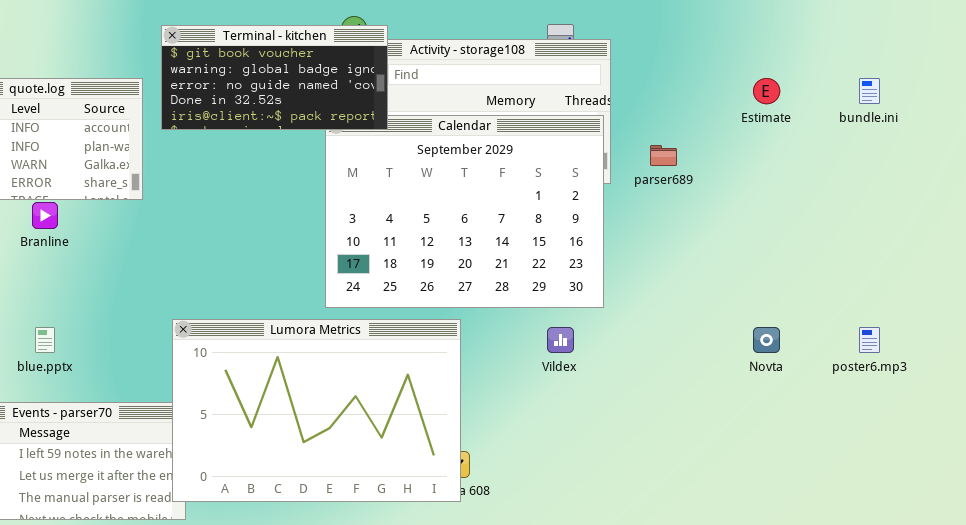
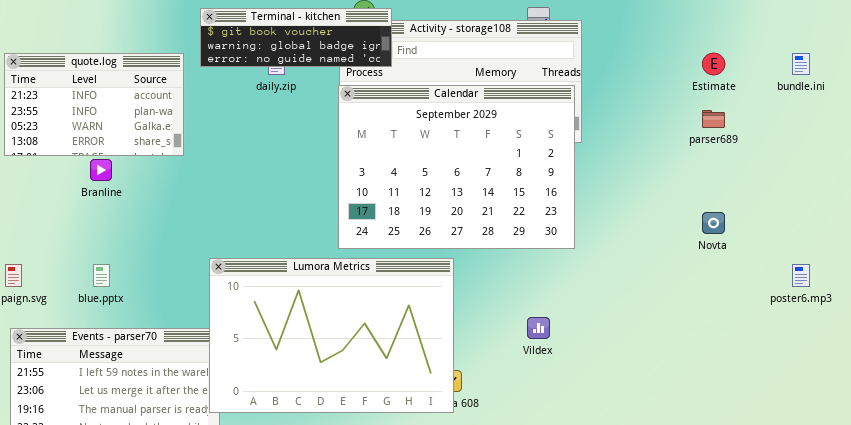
Terminal - kitchen: [161,25,388,130] -> [200,8,392,67], resized
parser689: [650,145,677,166] -> [702,110,725,128], moved
Vildex: [547,327,574,353] -> [527,317,550,339], moved
Novta: [753,327,780,353] -> [702,212,725,234], moved

